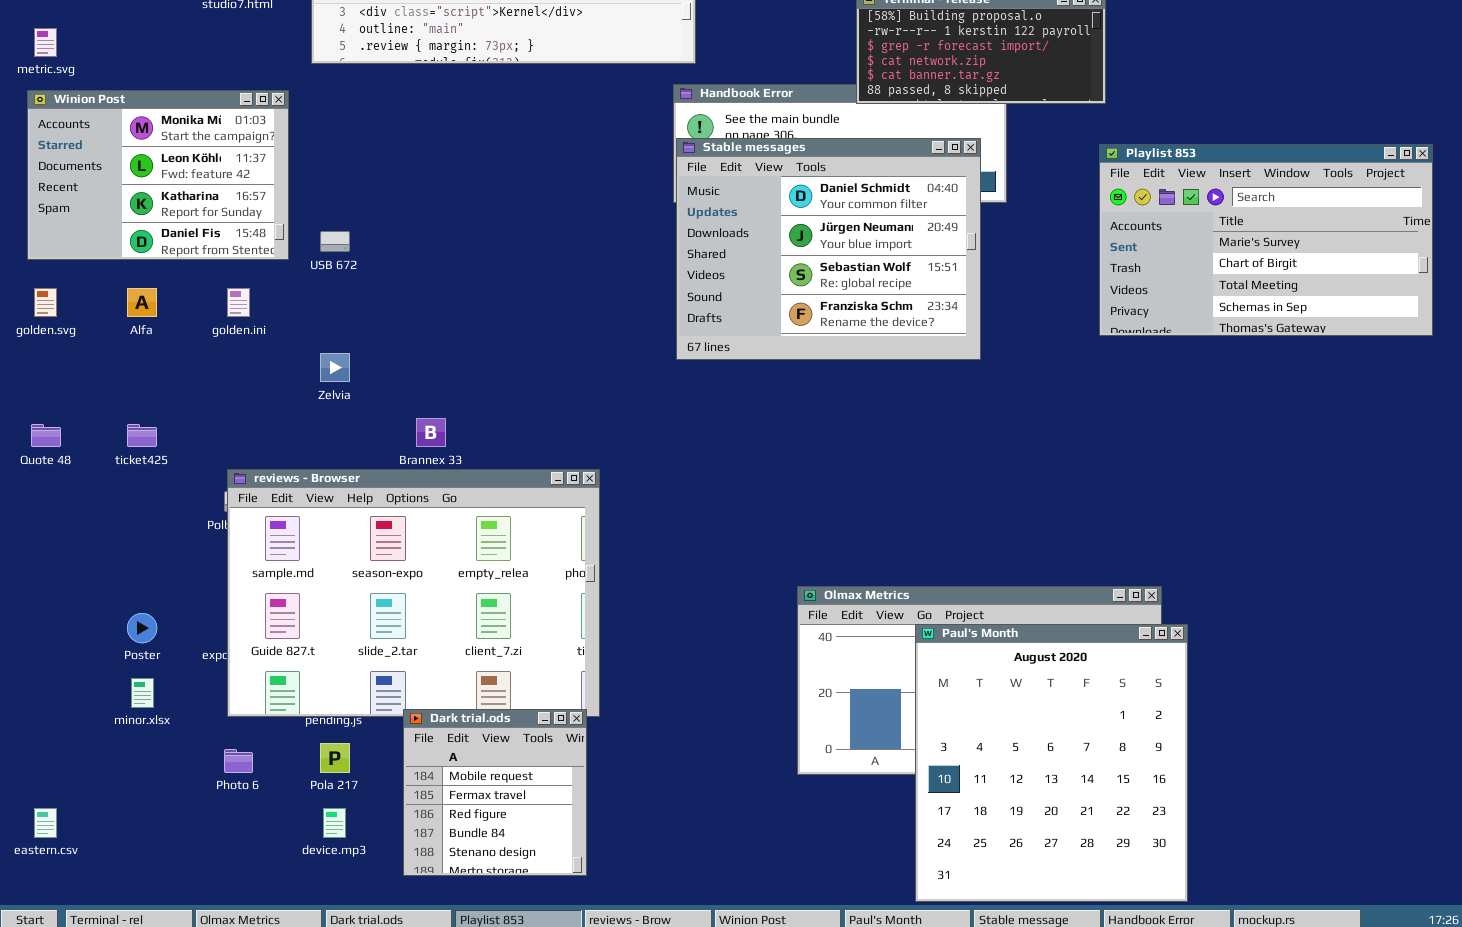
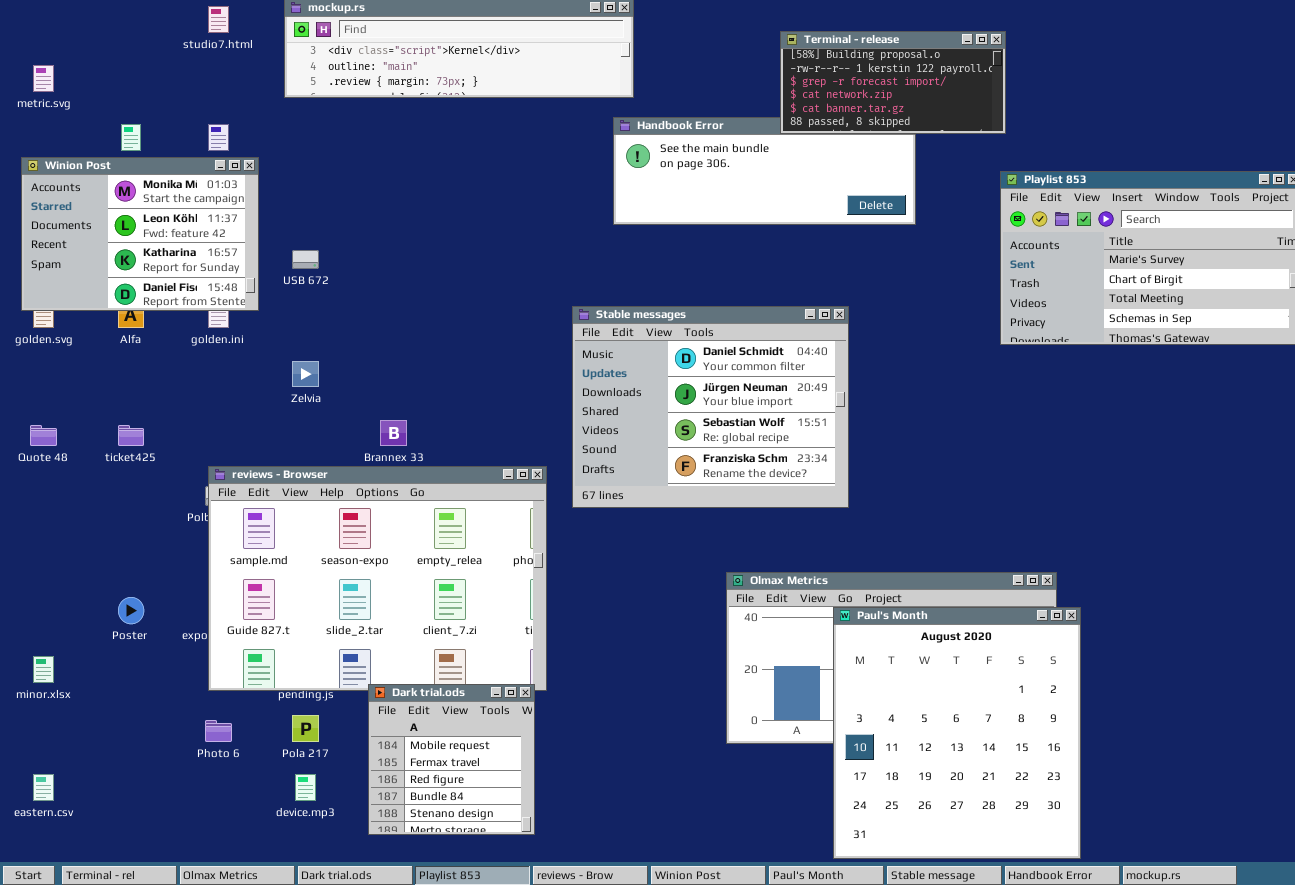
Winion Post: [27,90,289,260] -> [21,157,259,311], moved
Stable messages: [676,138,981,360] -> [572,306,849,508], moved
minor.xlsx: [131,678,154,708] -> [33,656,54,683], moved

